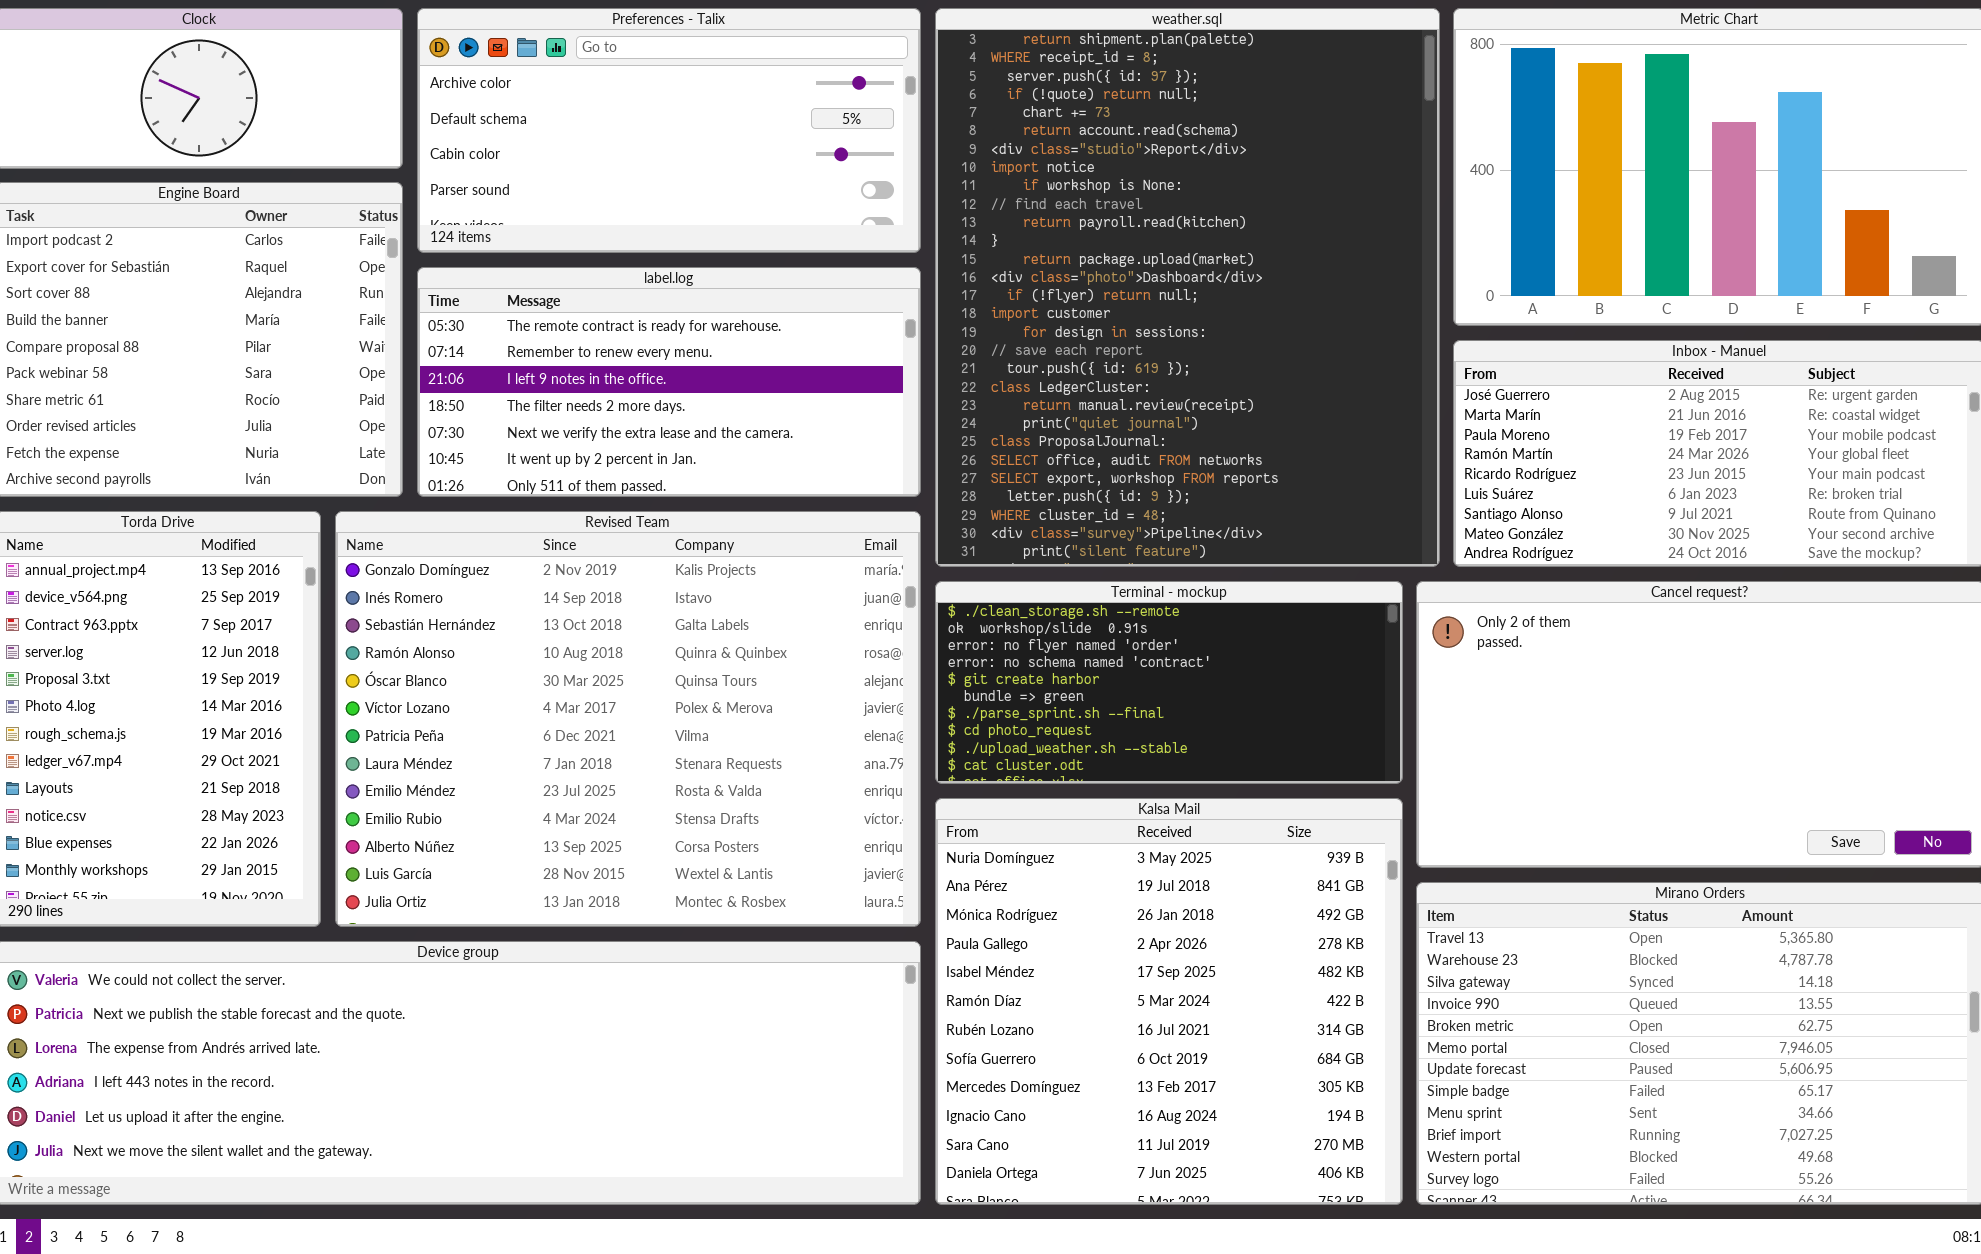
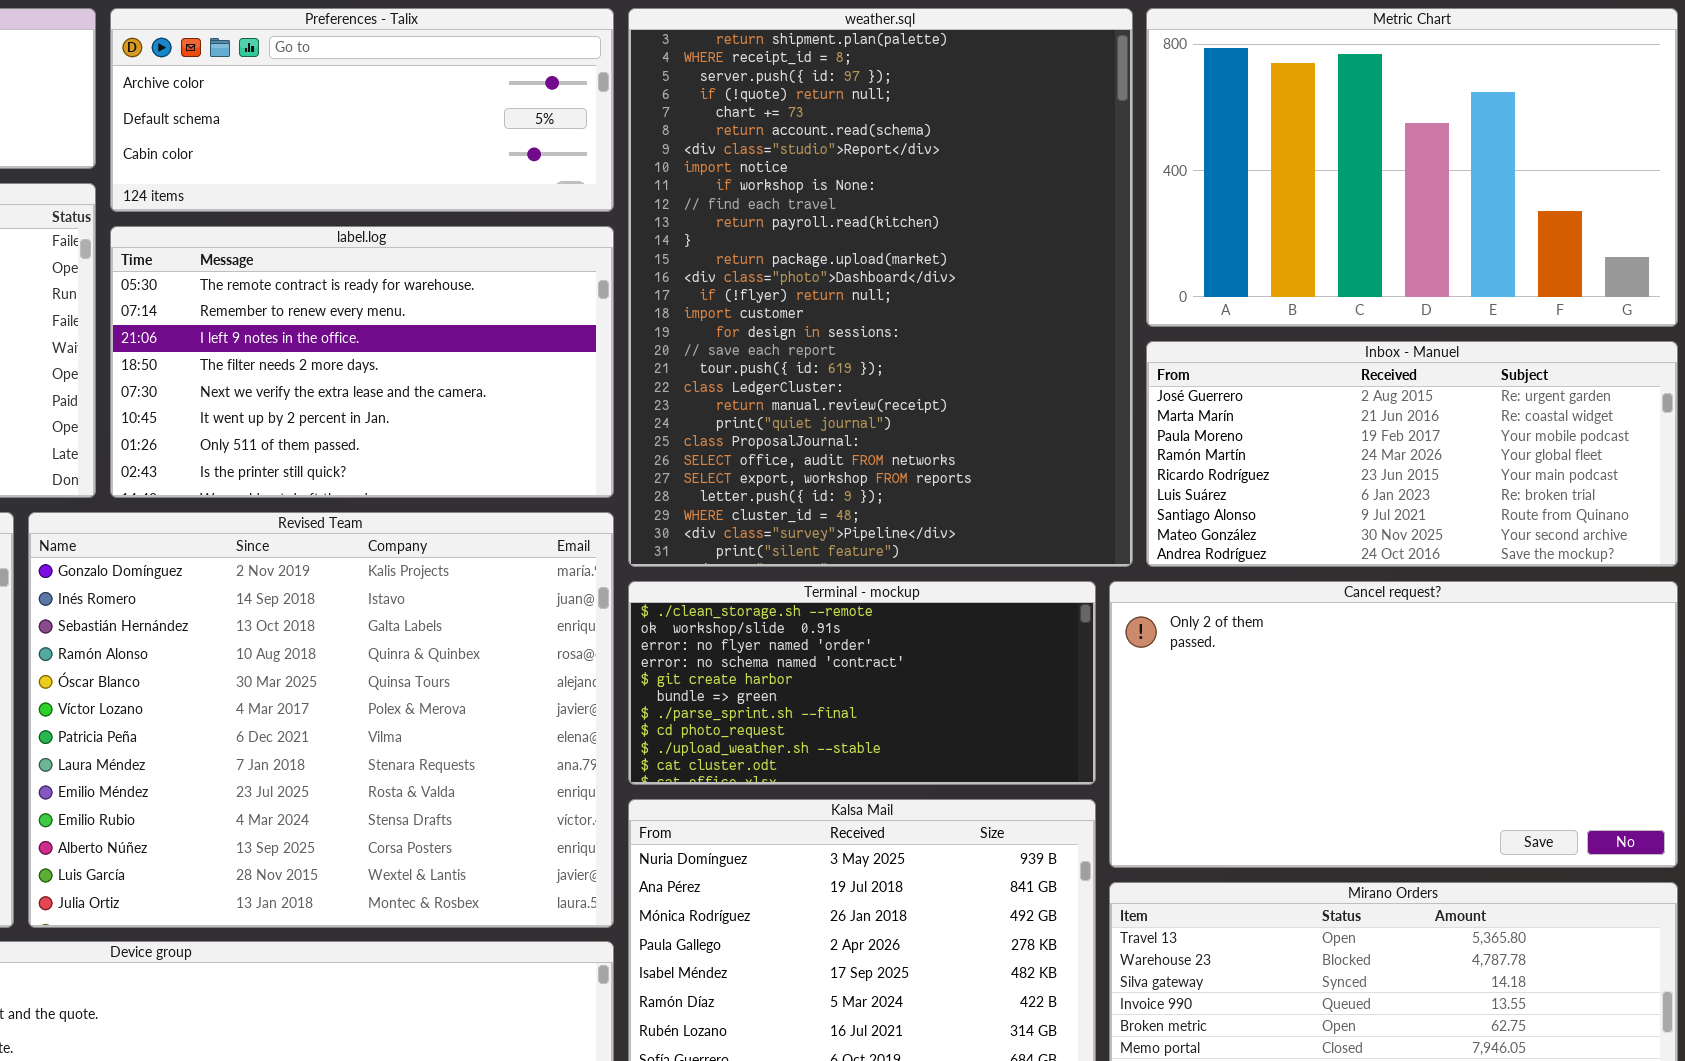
Preferences - Talix: [417,8,921,253] -> [110,8,614,212], resized
label.log: [417,267,921,497] -> [110,226,614,498], resized

